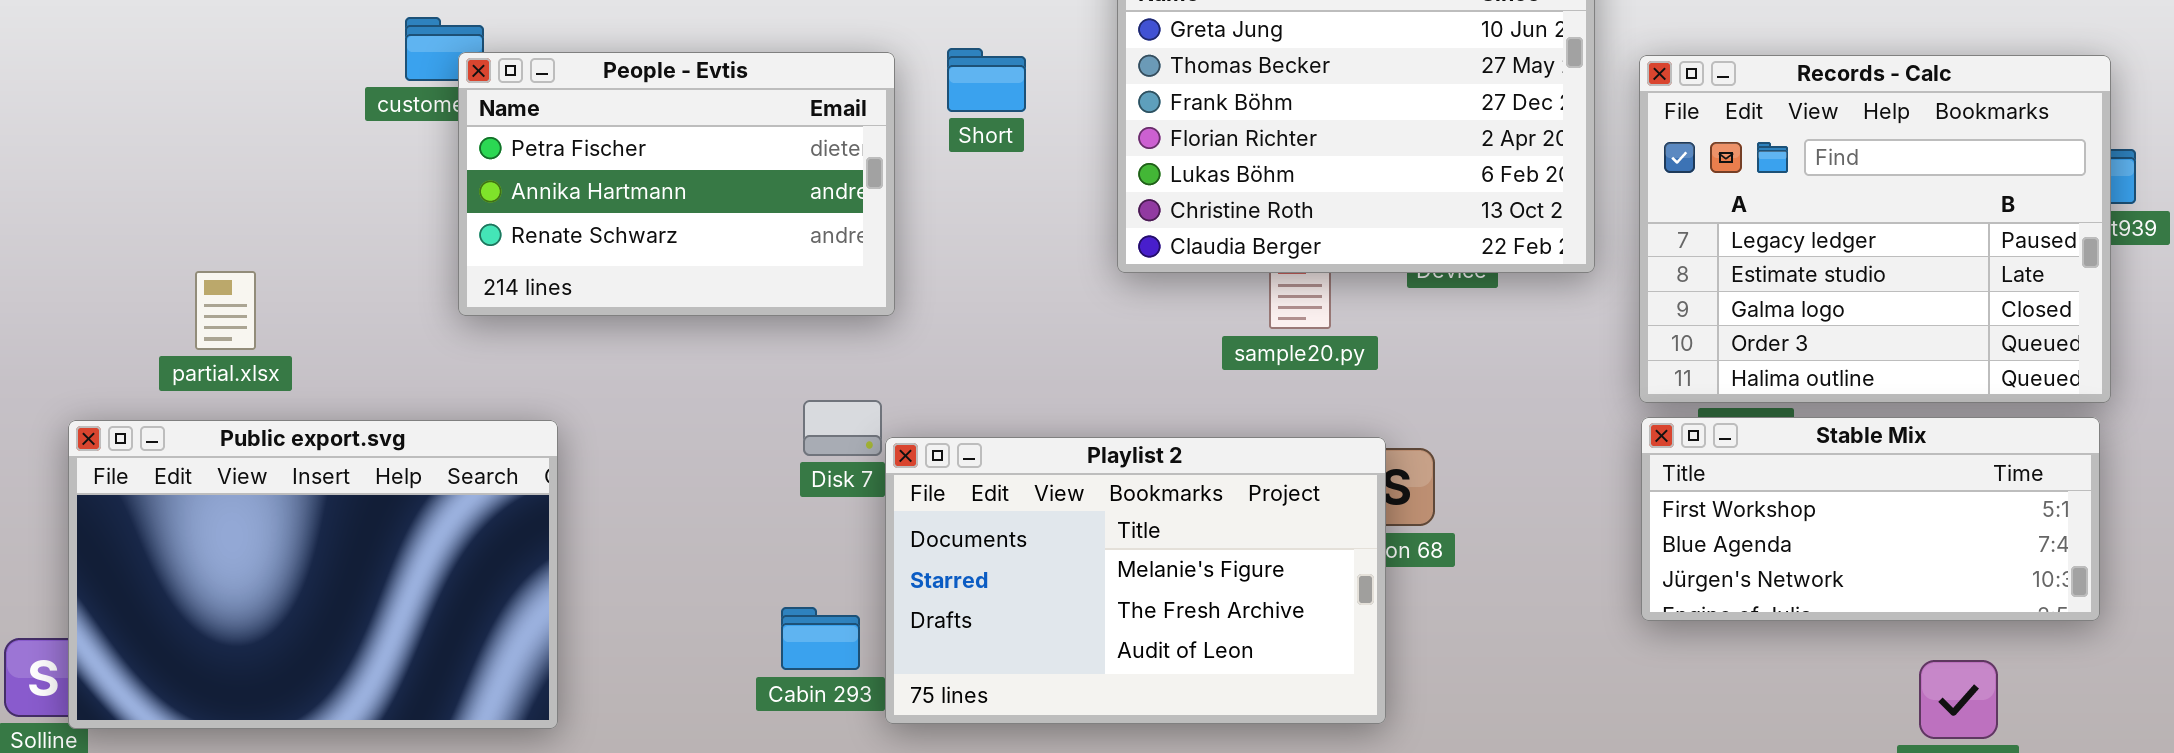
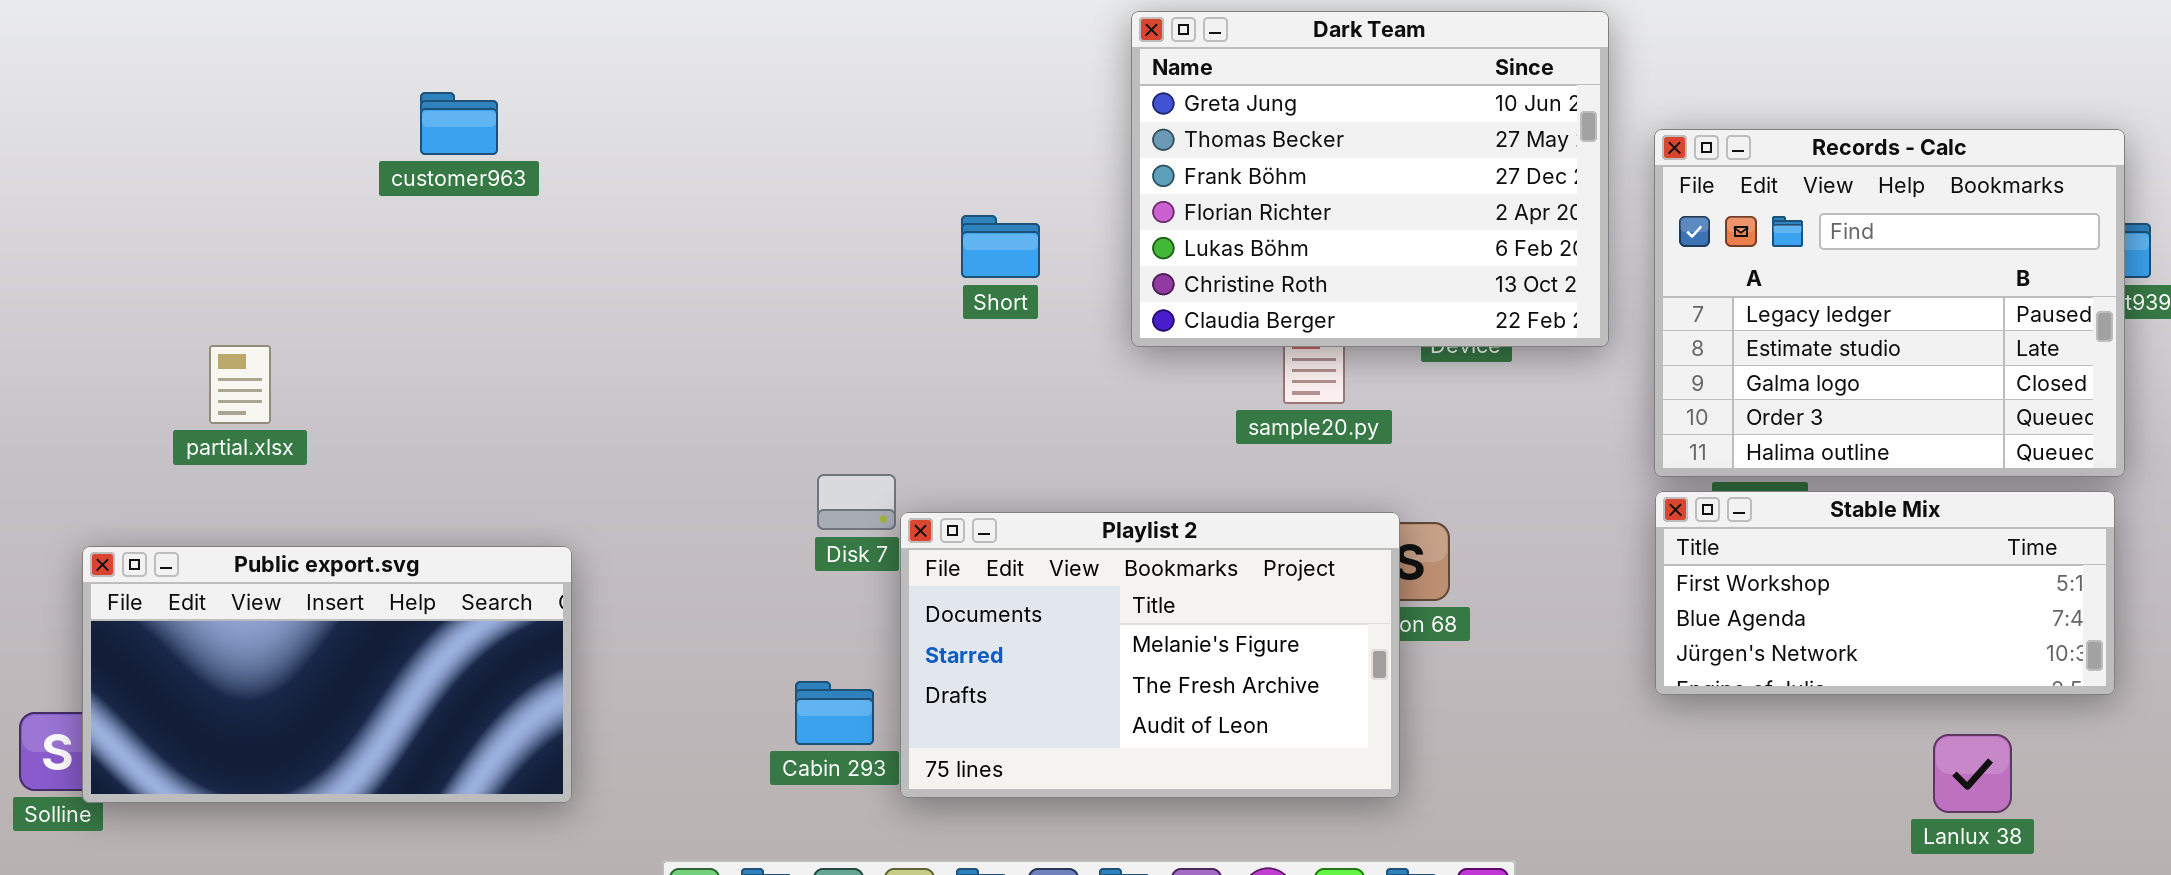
Short: [947,48,1026,112] -> [961,215,1040,278], moved
People - Evtis: [458,52,895,316] -> none, closed
Public export.svg: [68,420,558,729] -> [82,546,572,803], resized

